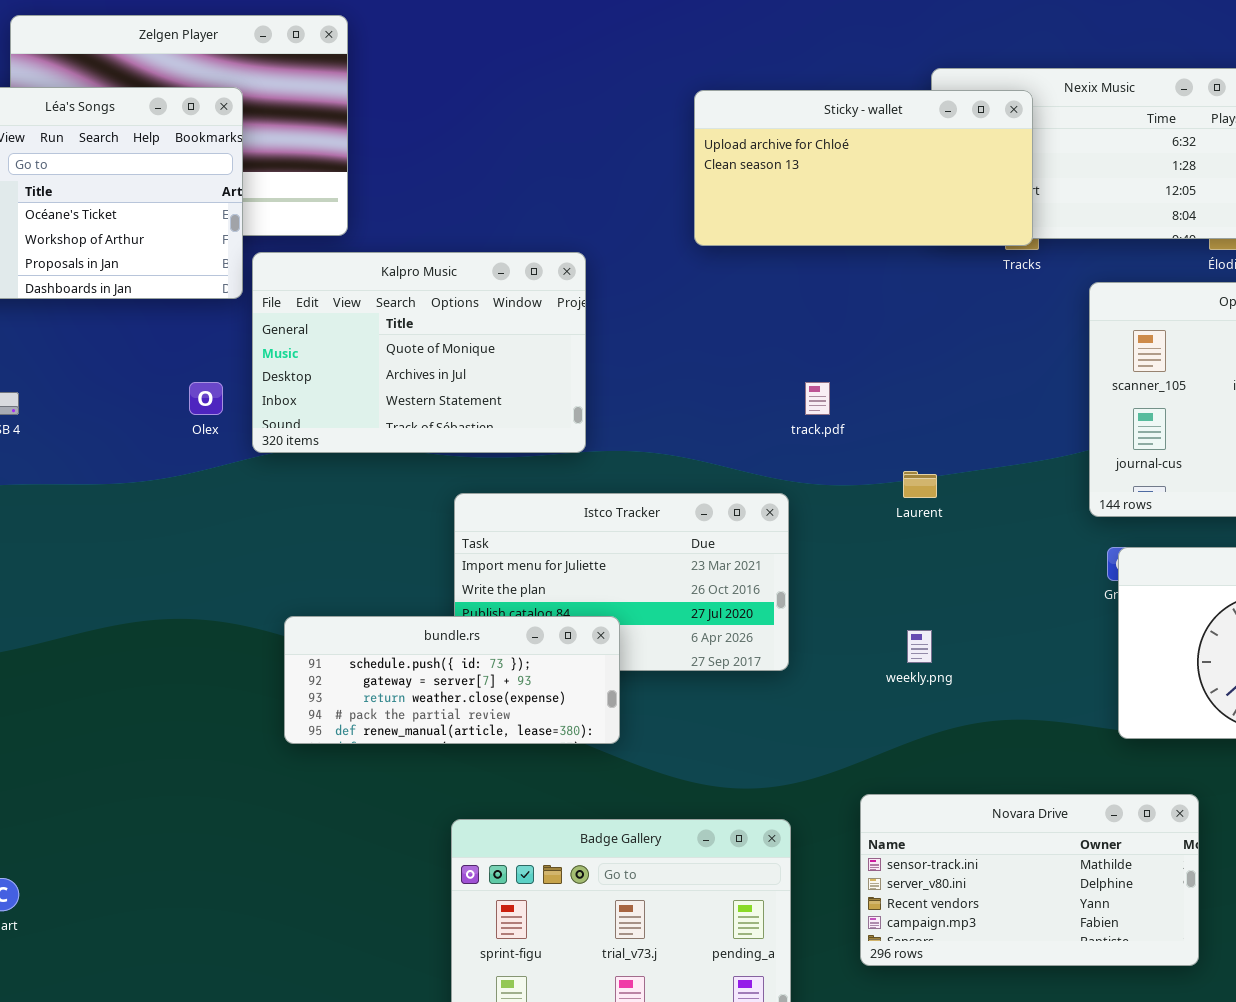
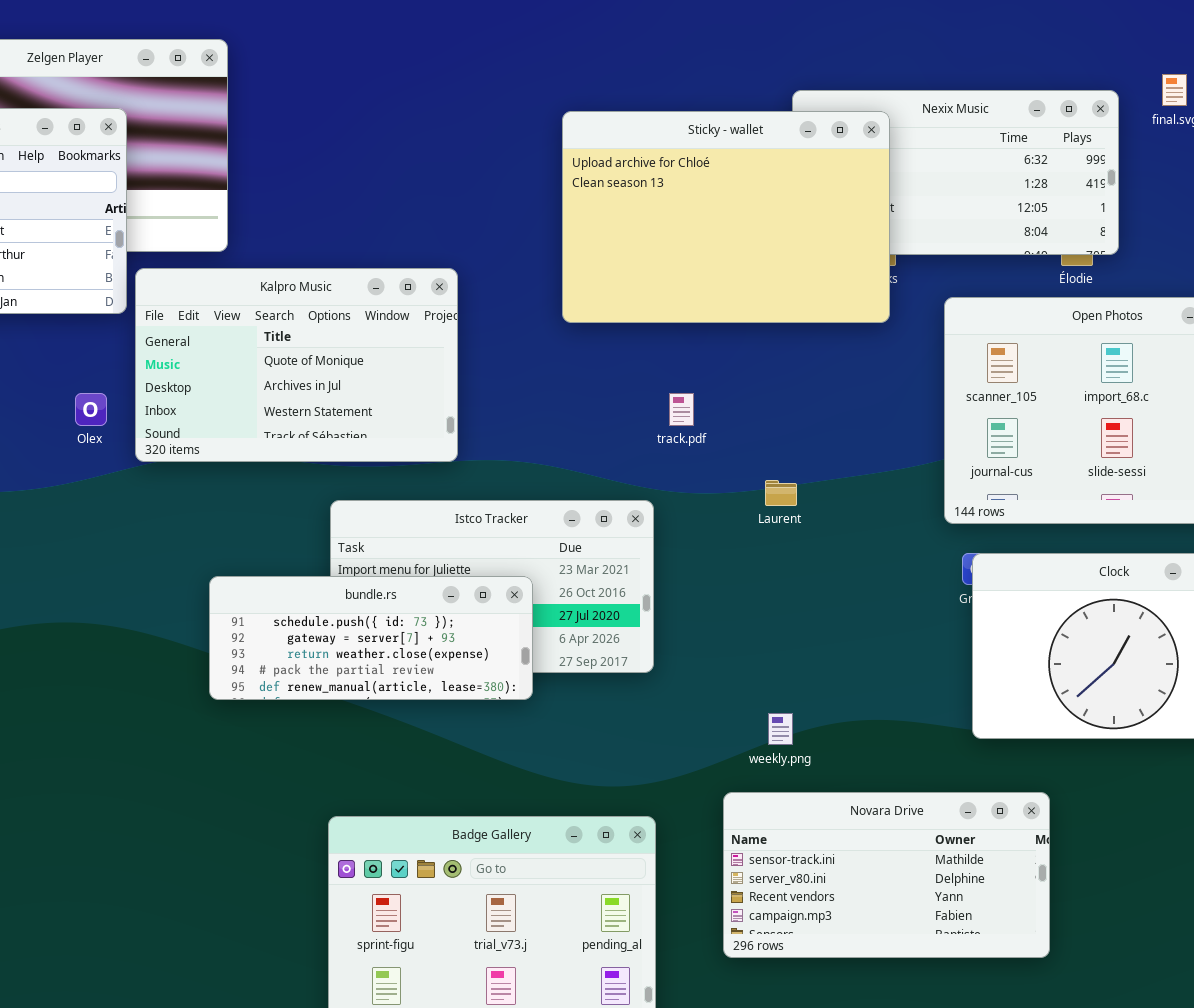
Sticky - wallet: [694,90,1033,246] -> [562,111,890,323], resized
bundle.rs: [284,616,620,744] -> [209,576,533,700], moved
weekly.png: [907,630,932,663] -> [768,713,793,745], moved

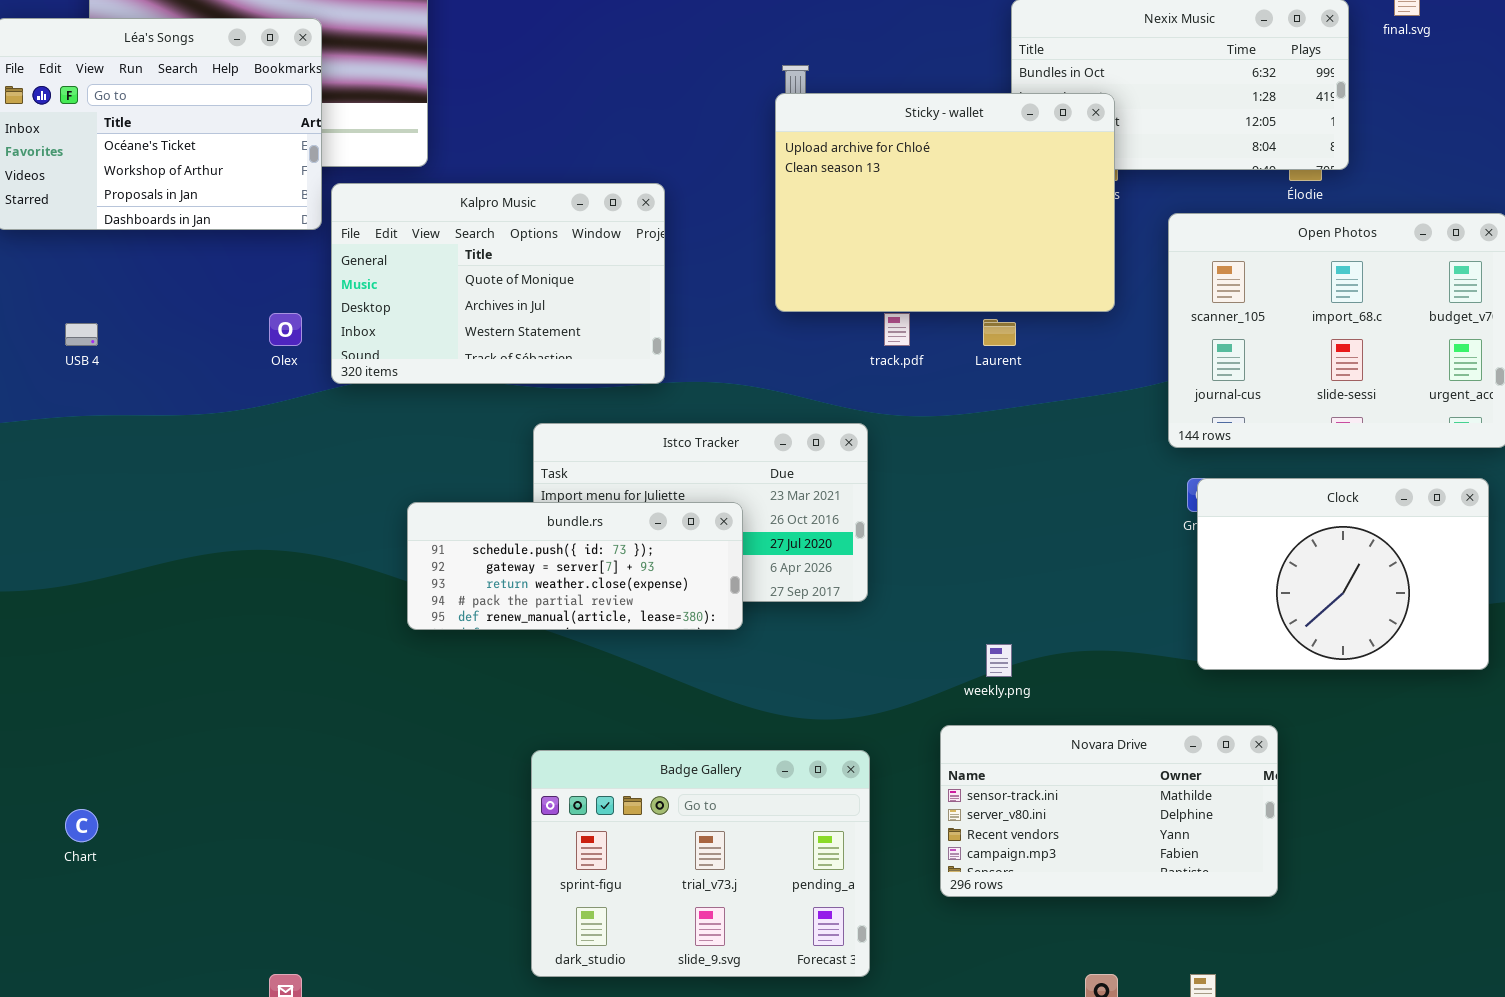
Sticky - wallet: [562,111,890,323] -> [775,93,1115,312], moved
Laurent: [765,480,797,506] -> [983,319,1016,346], moved

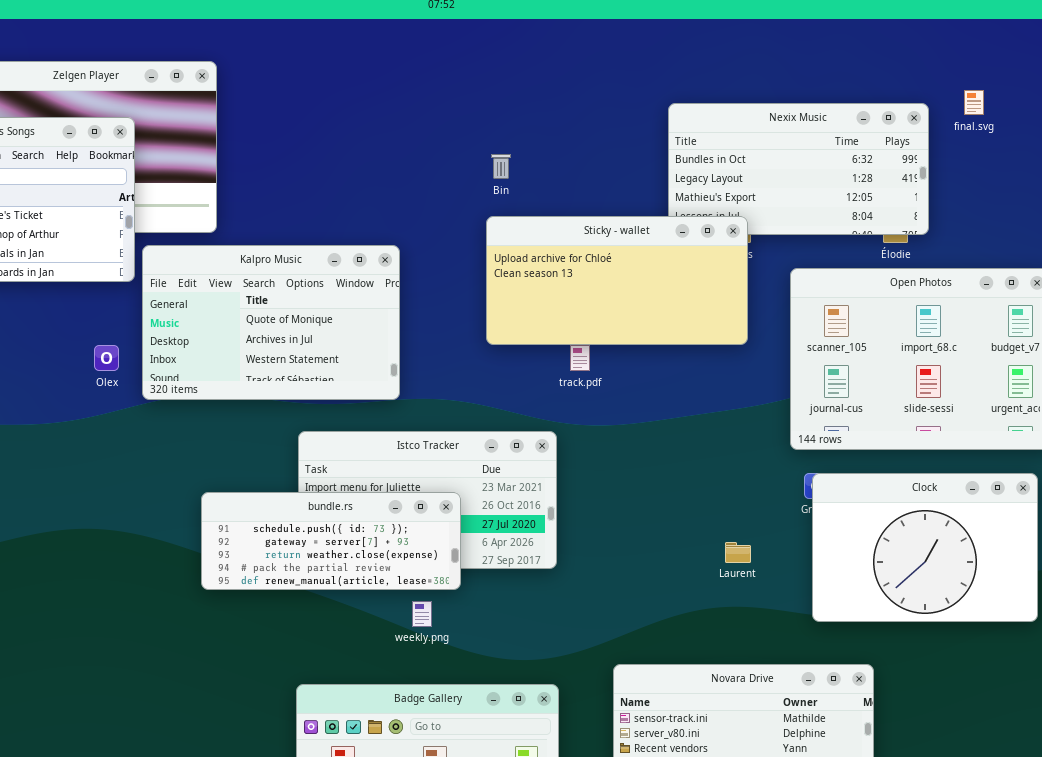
Sticky - wallet: [775,93,1115,312] -> [486,216,748,345], resized
Laurent: [983,319,1016,346] -> [725,542,751,563], moved
weekly.png: [986,644,1012,677] -> [412,601,432,627], moved

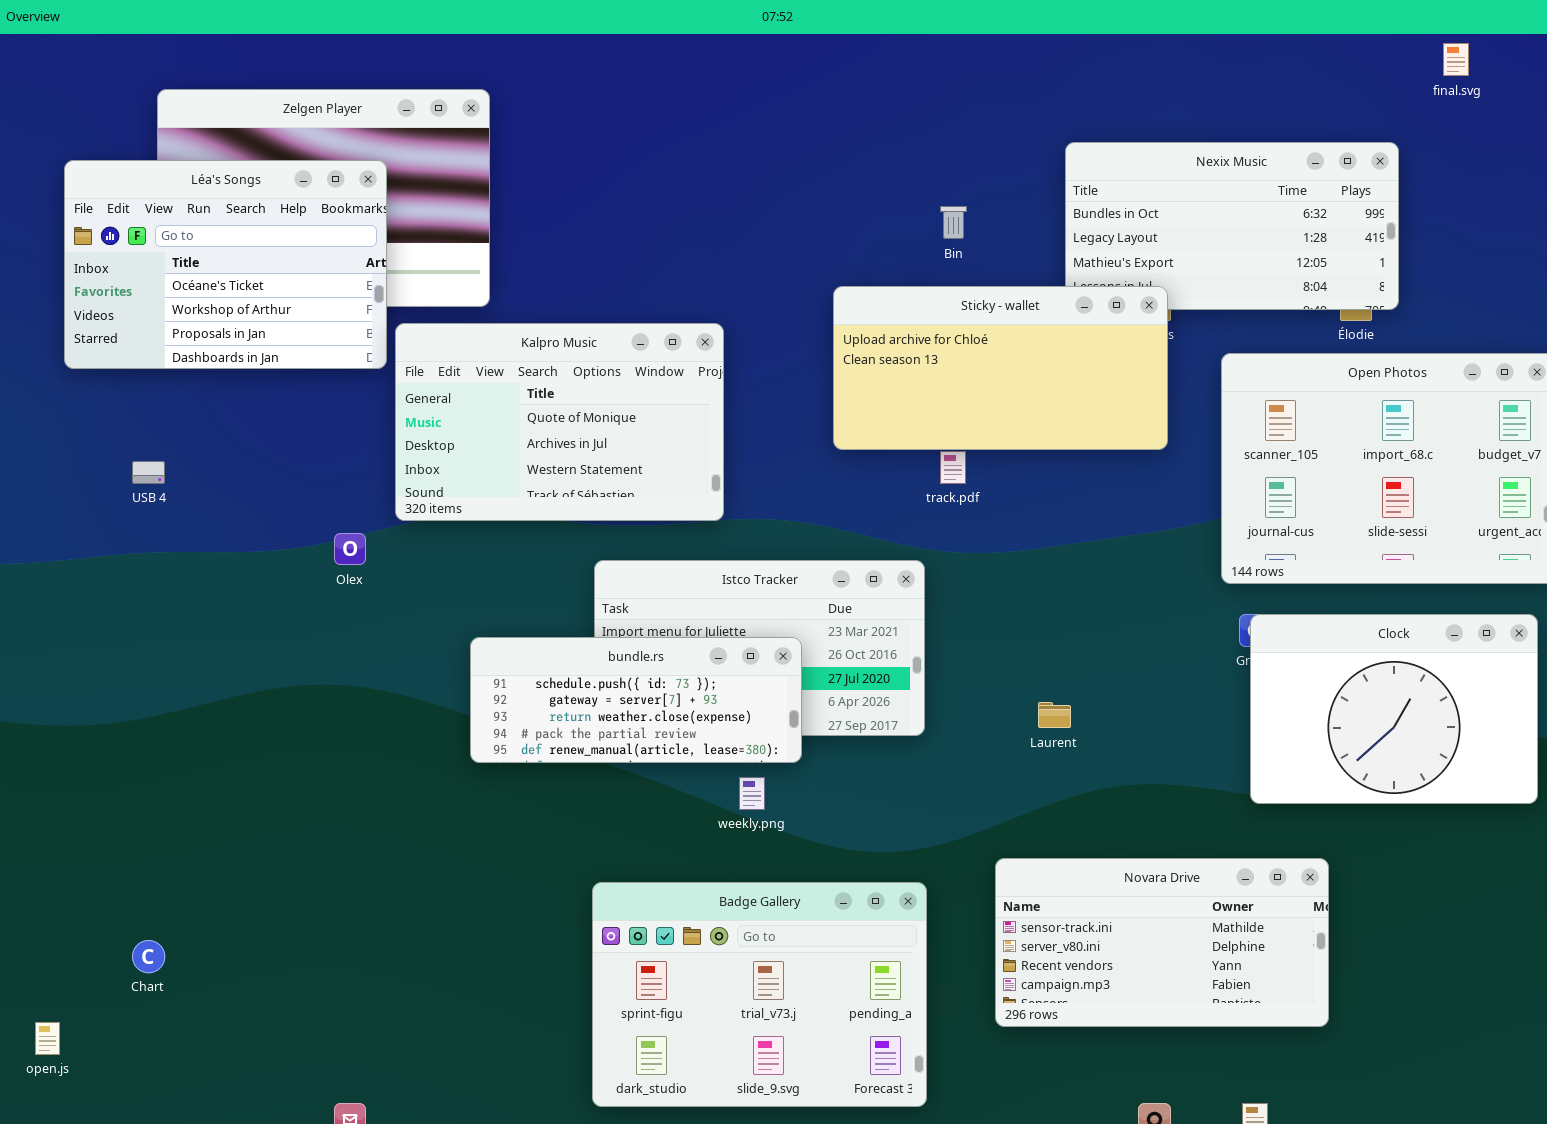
final.svg: [964,90,984,115] -> [1443,43,1469,76], moved
Bin: [491,154,511,179] -> [940,206,967,239], moved
Olex: [94,345,119,371] -> [334,533,366,565], moved
Laurent: [725,542,751,563] -> [1038,702,1071,728], moved

